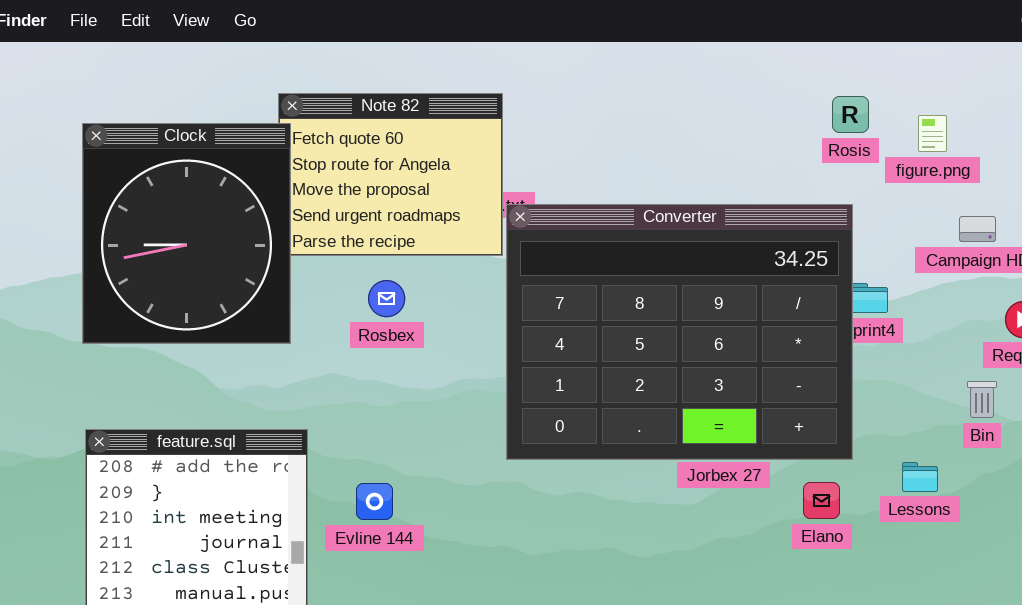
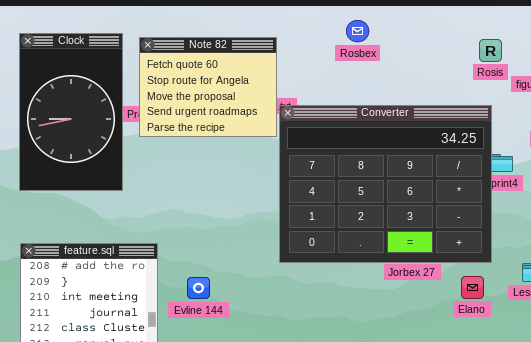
Clock: [82,123,291,344] -> [19,33,123,191], resized
Rosbex: [368,280,405,317] -> [346,20,369,42], moved

